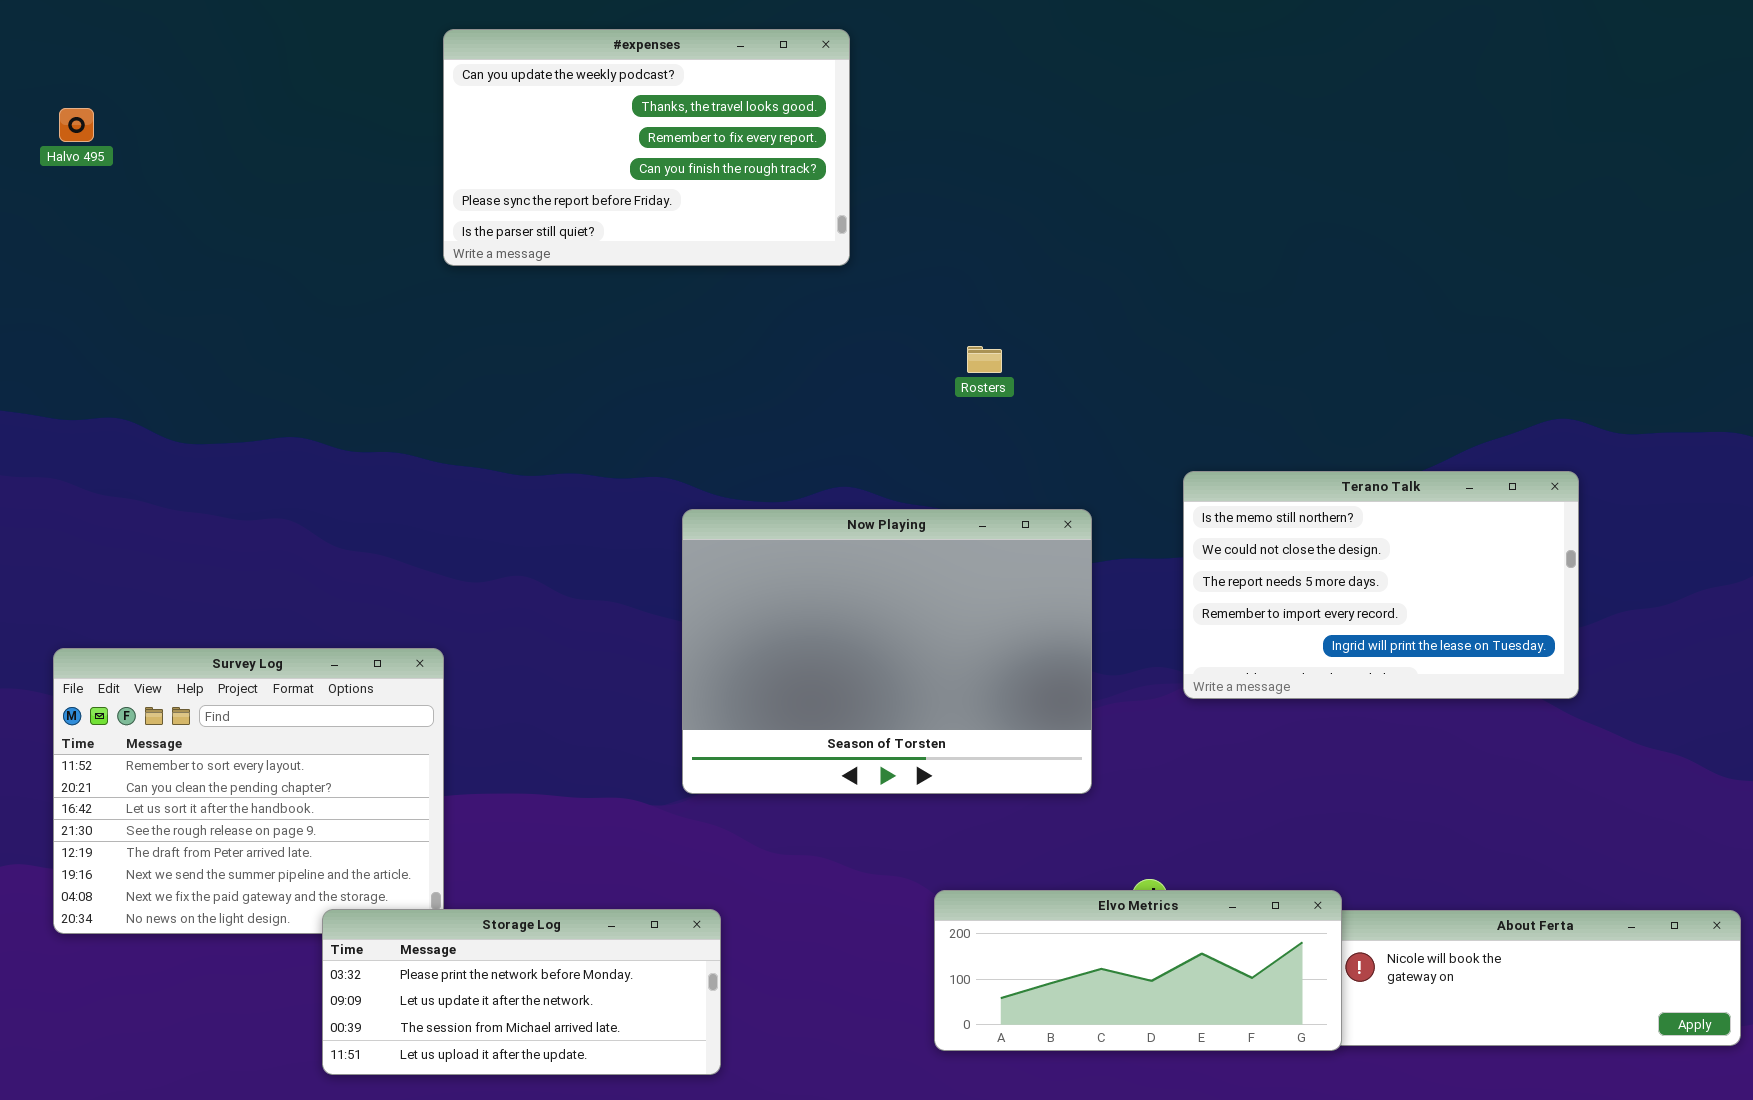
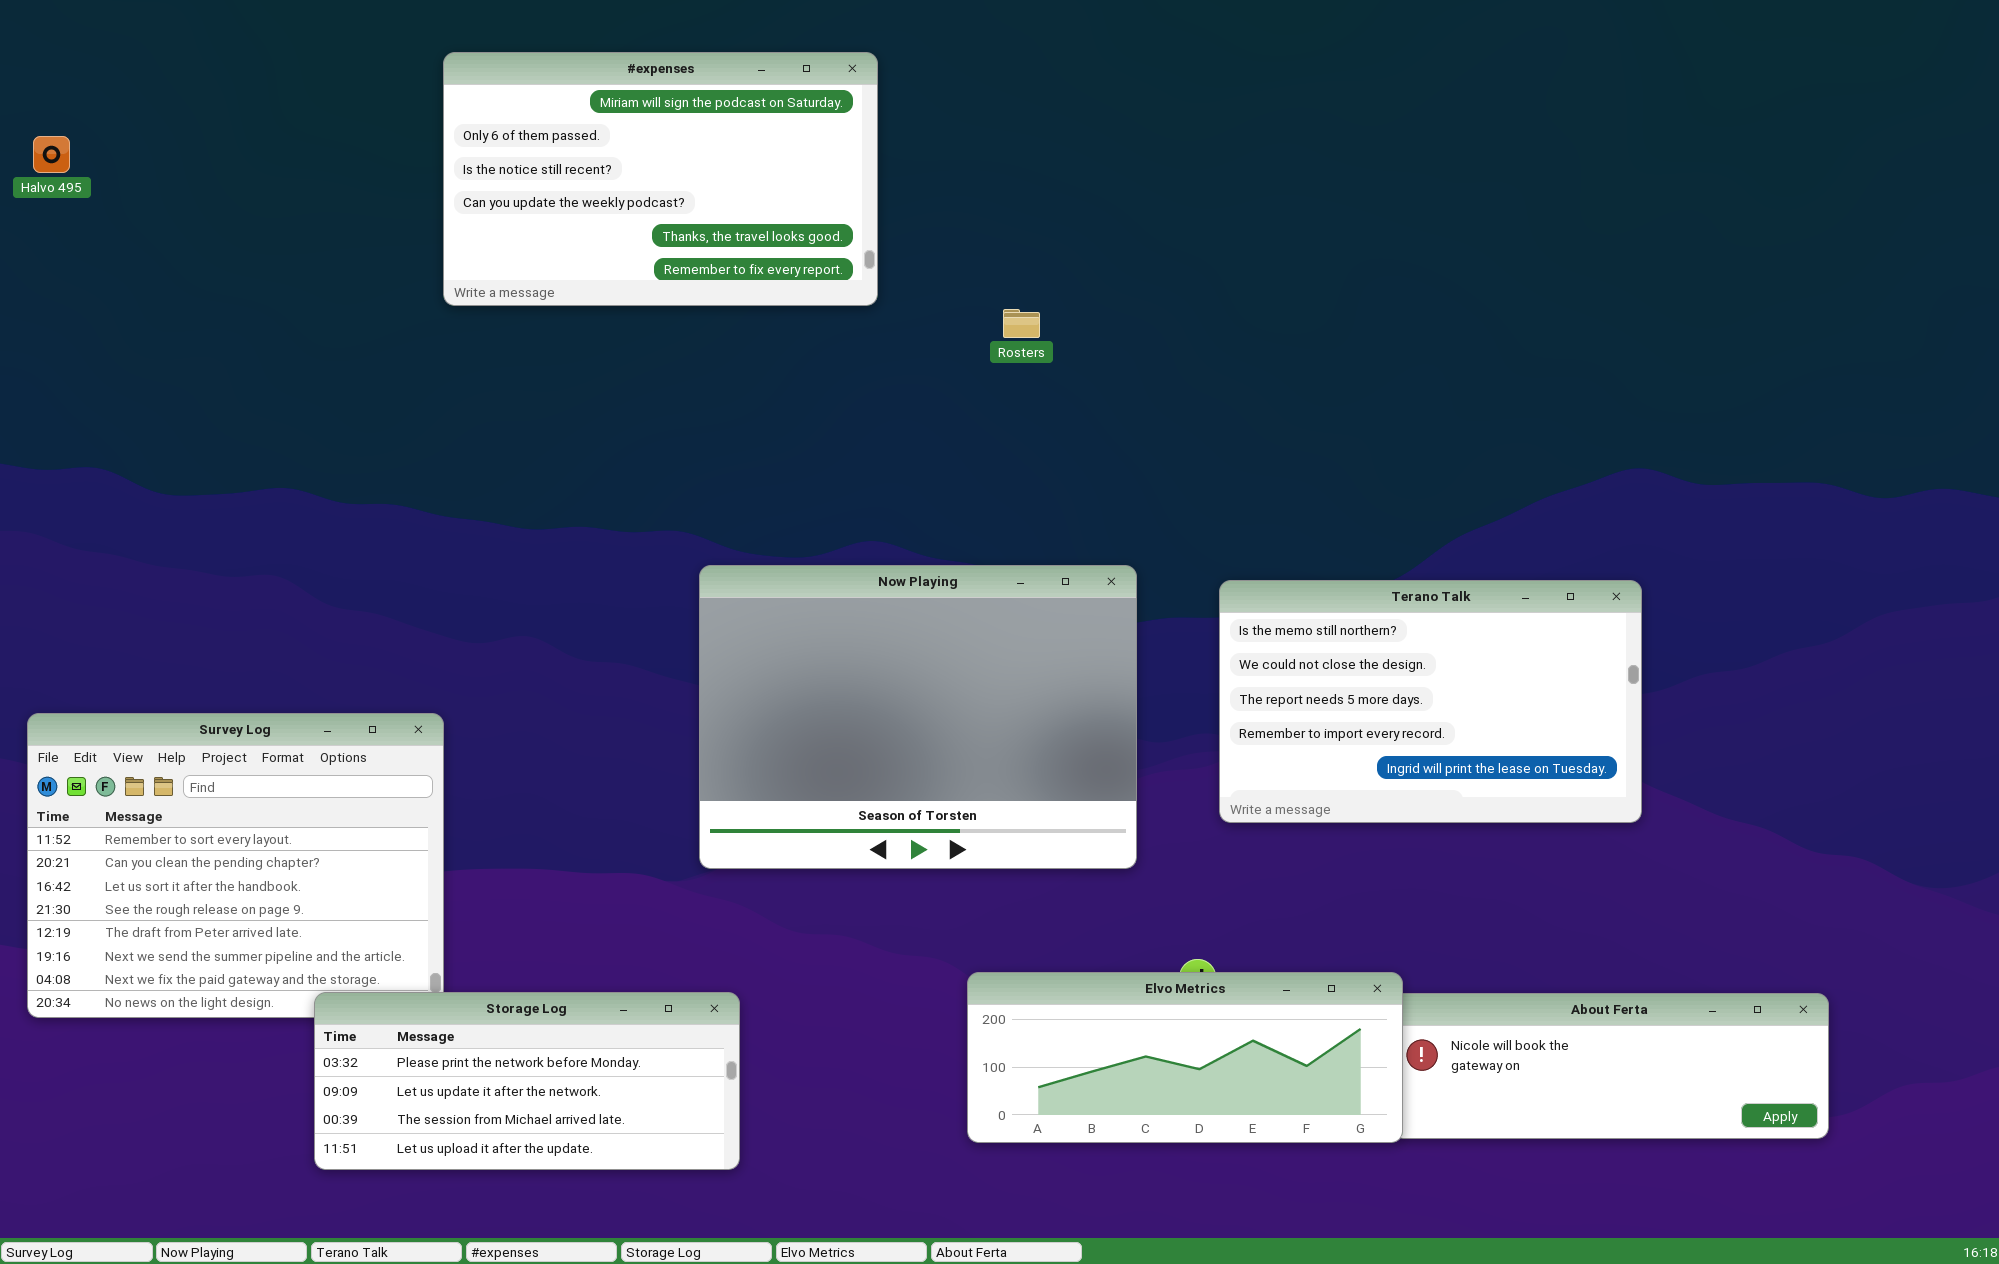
#expenses: [443,29,850,266] -> [443,52,878,306], scrolled up 3 rows
Rosters: [967,346,1002,373] -> [1003,309,1040,338], moved
Terano Talk: [1183,471,1579,699] -> [1219,580,1642,823], moved

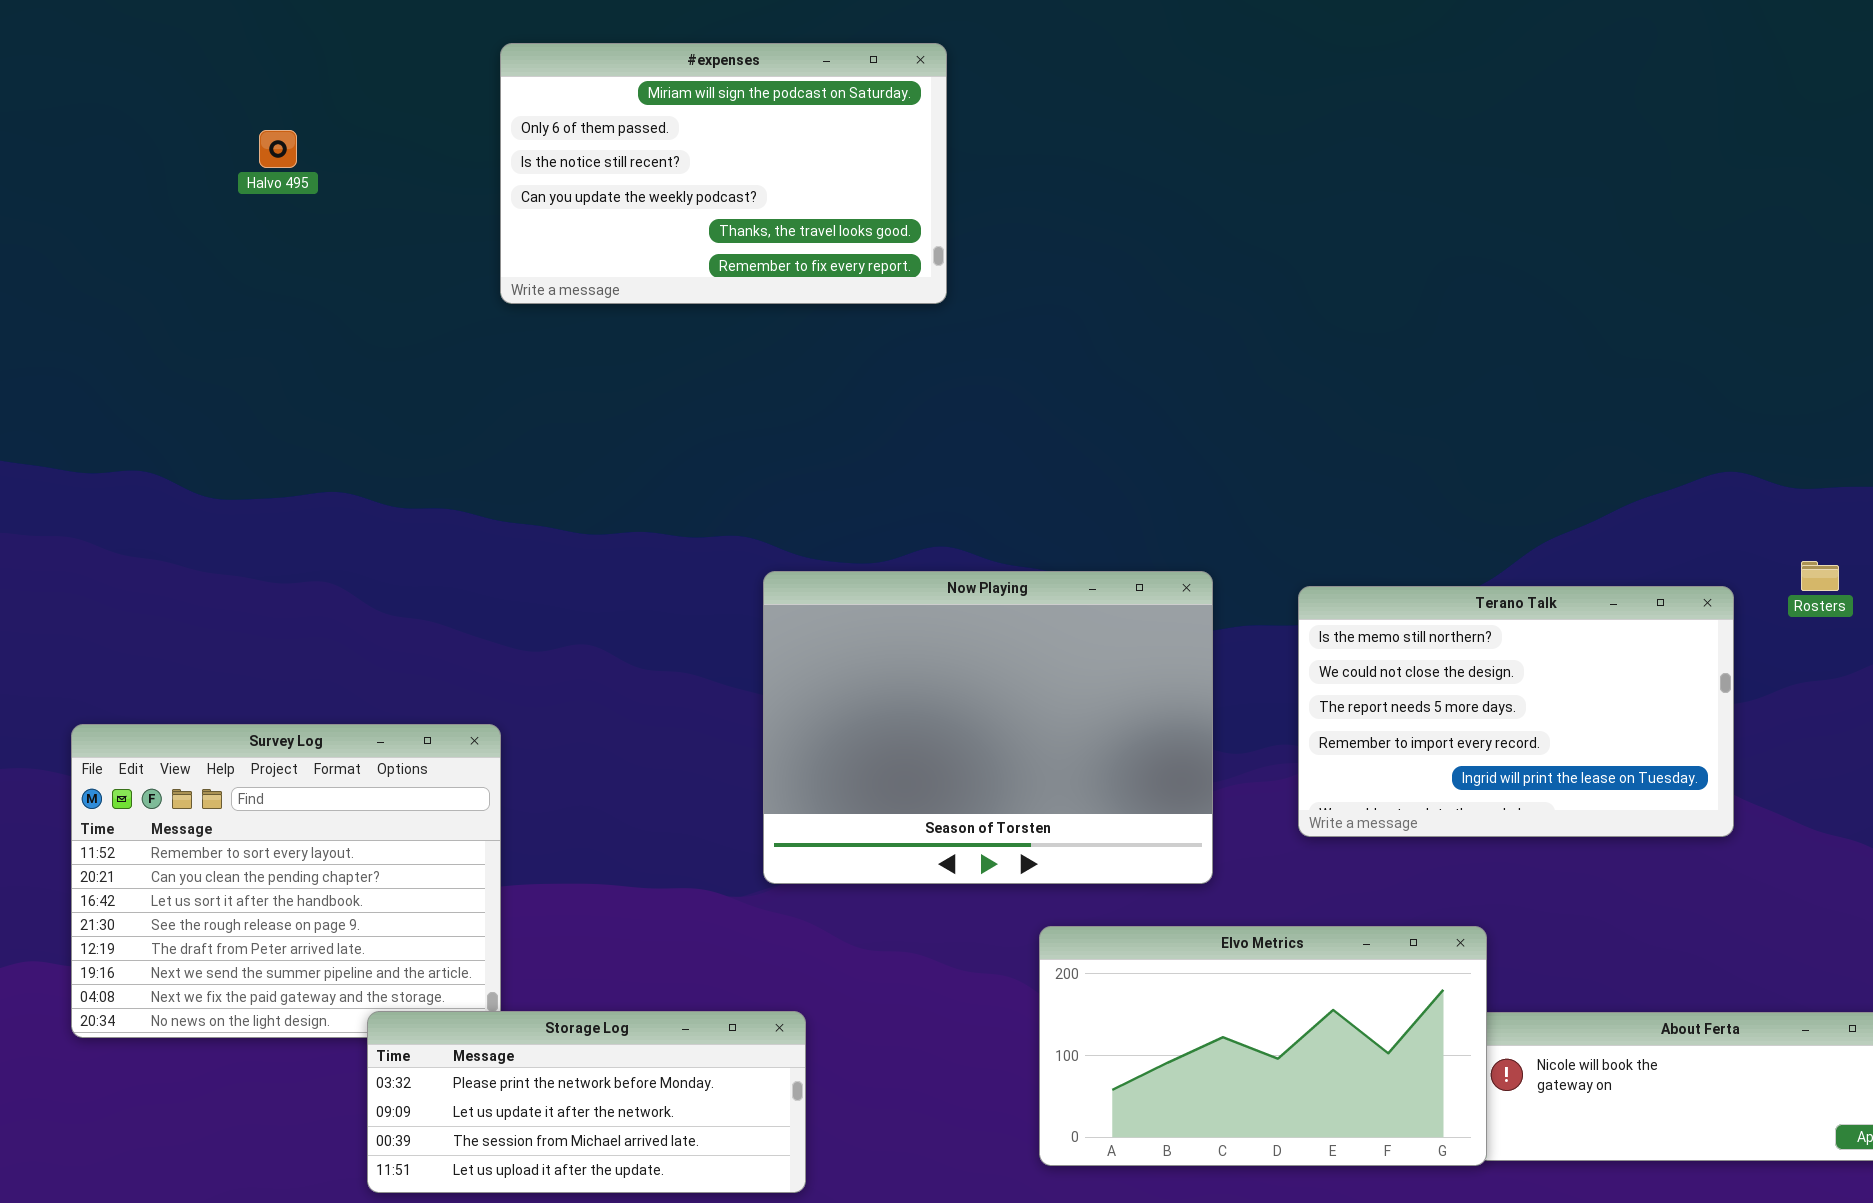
Halvo 495: [33,136,70,173] -> [259,130,297,168], moved
Rosters: [1003,309,1040,338] -> [1801,561,1839,591], moved
Elvo Metrics: [967,972,1403,1143] -> [1039,926,1487,1166], resized

